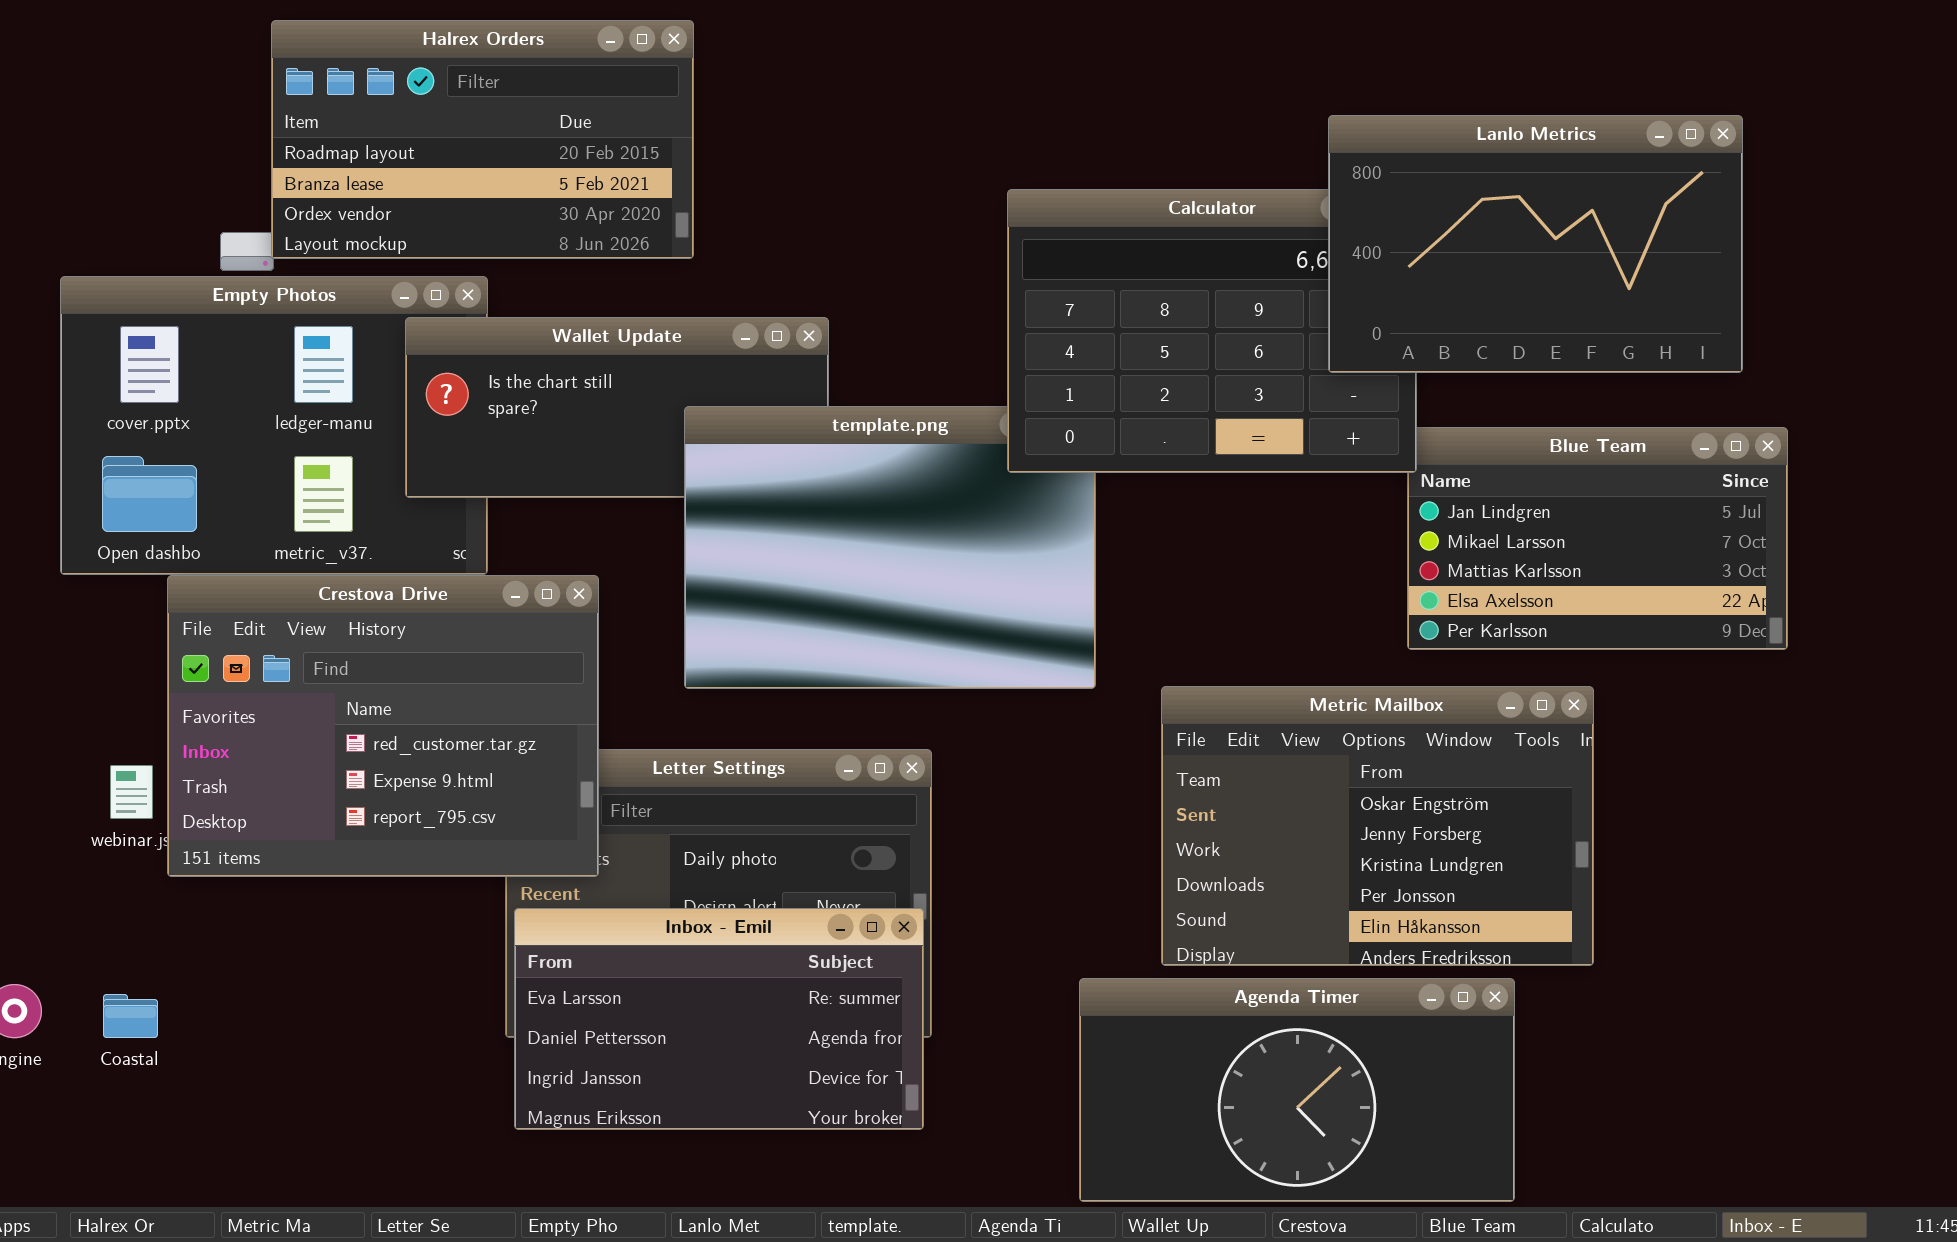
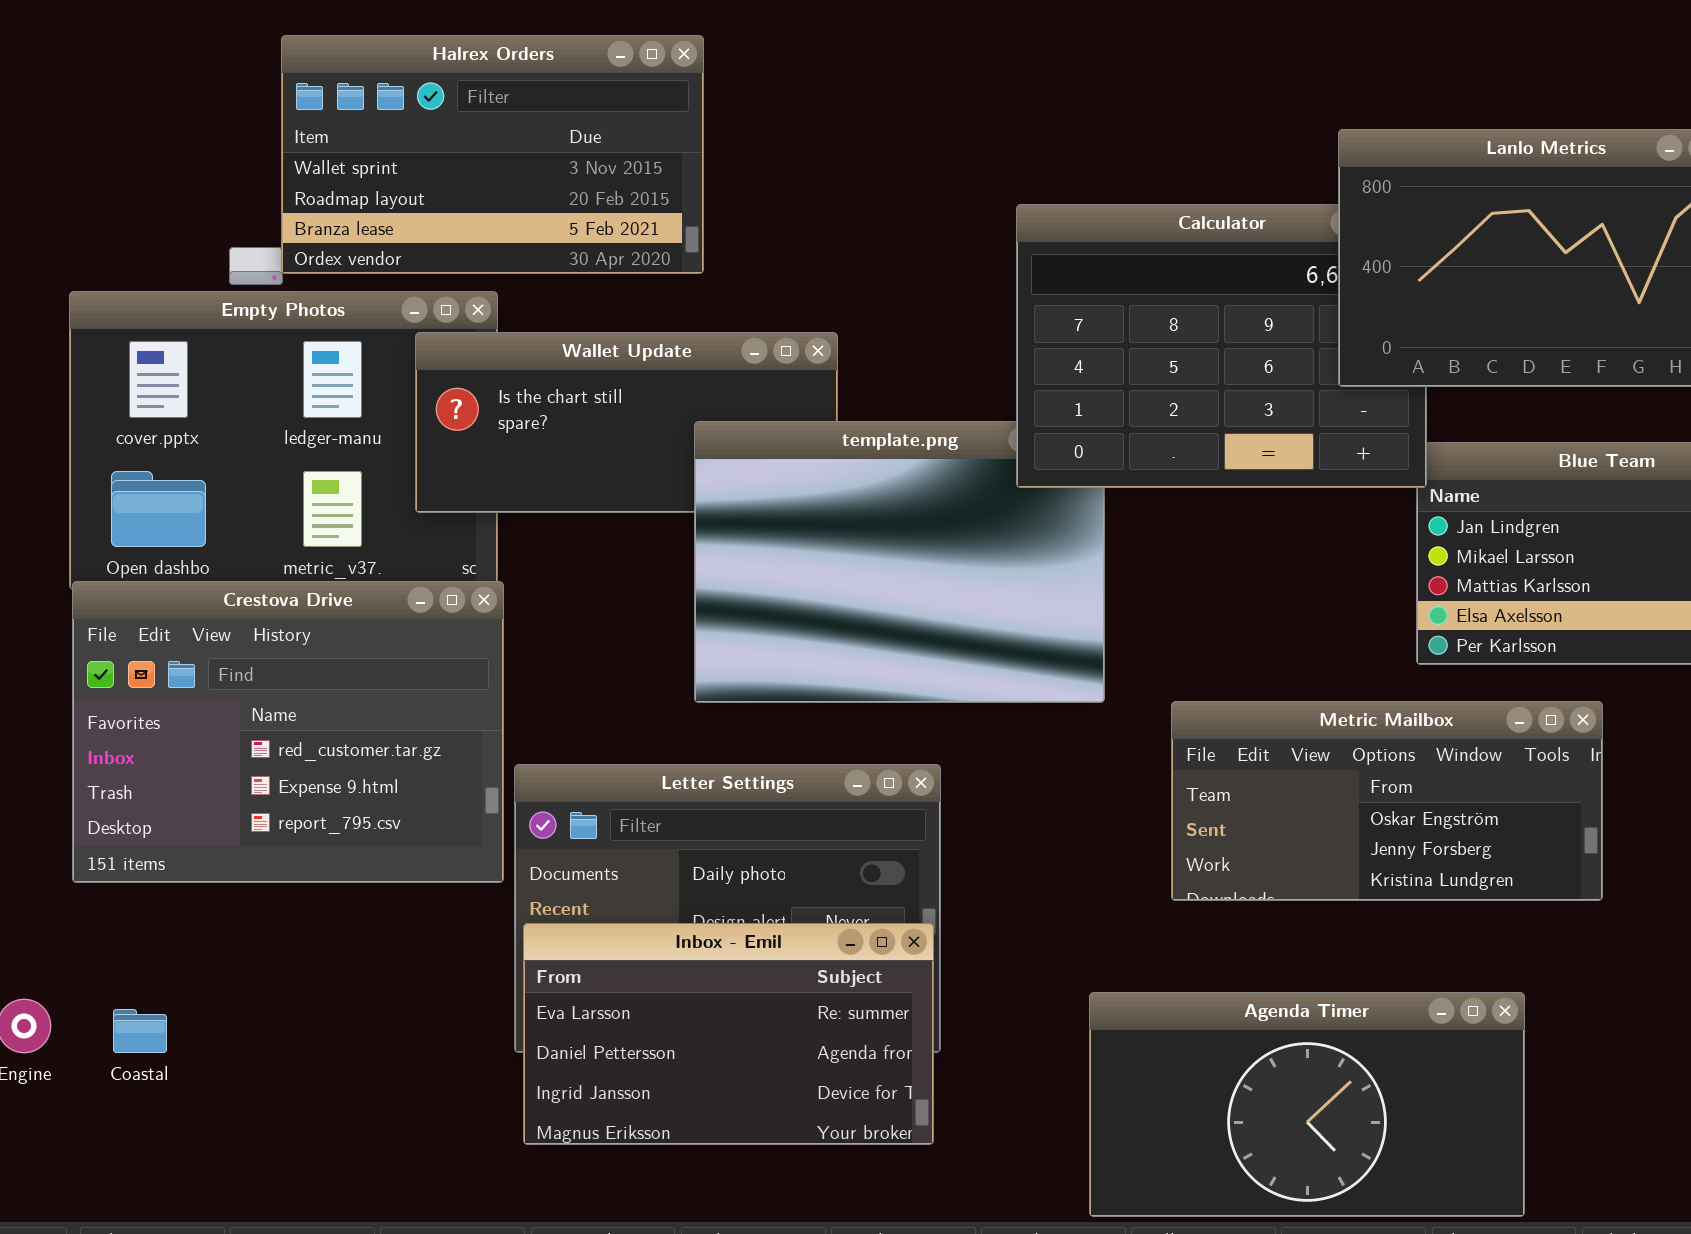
Halrex Orders: [271,20,694,259] -> [281,35,704,274], scrolled up 1 row
Crestova Drive: [167,575,599,877] -> [72,581,504,883], moved
Metric Mailbox: [1161,686,1594,966] -> [1171,701,1603,901], resized

